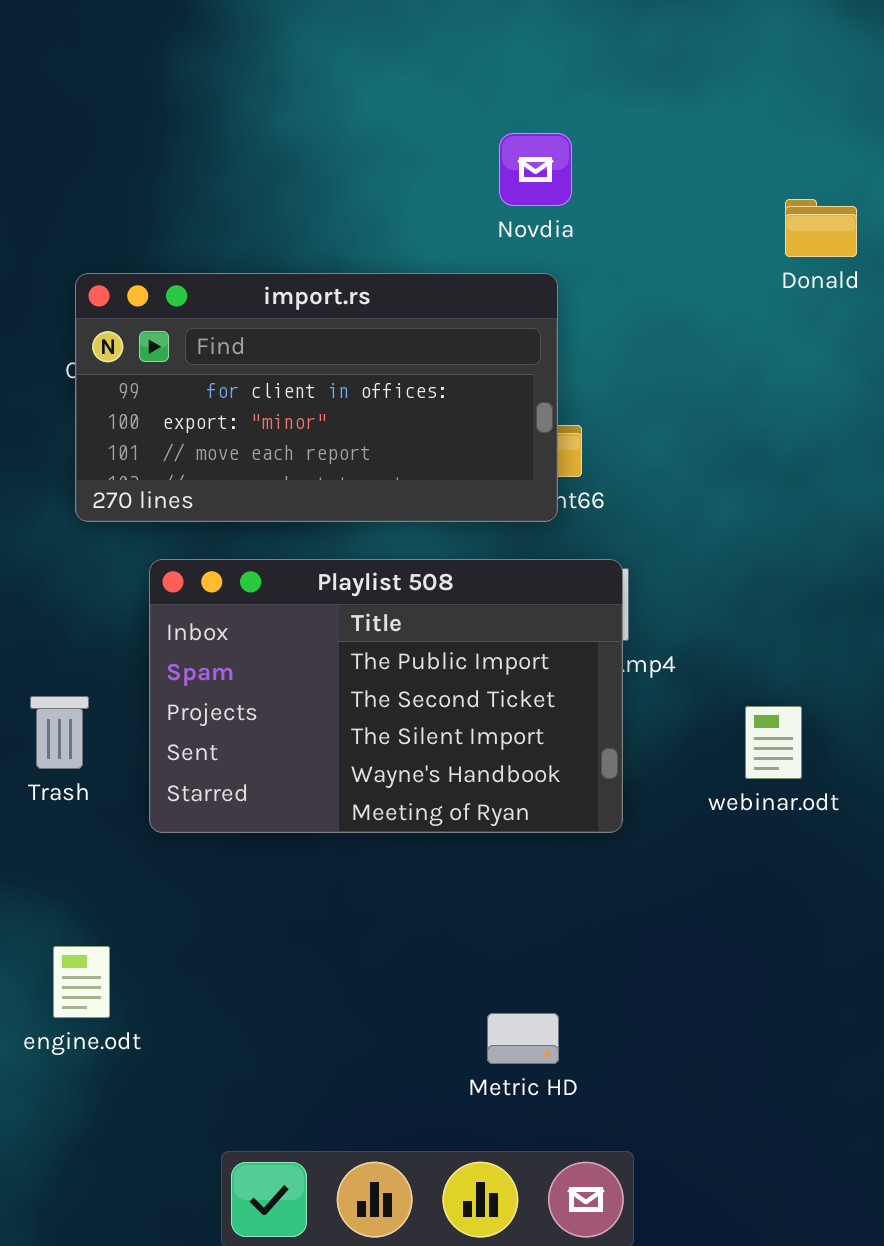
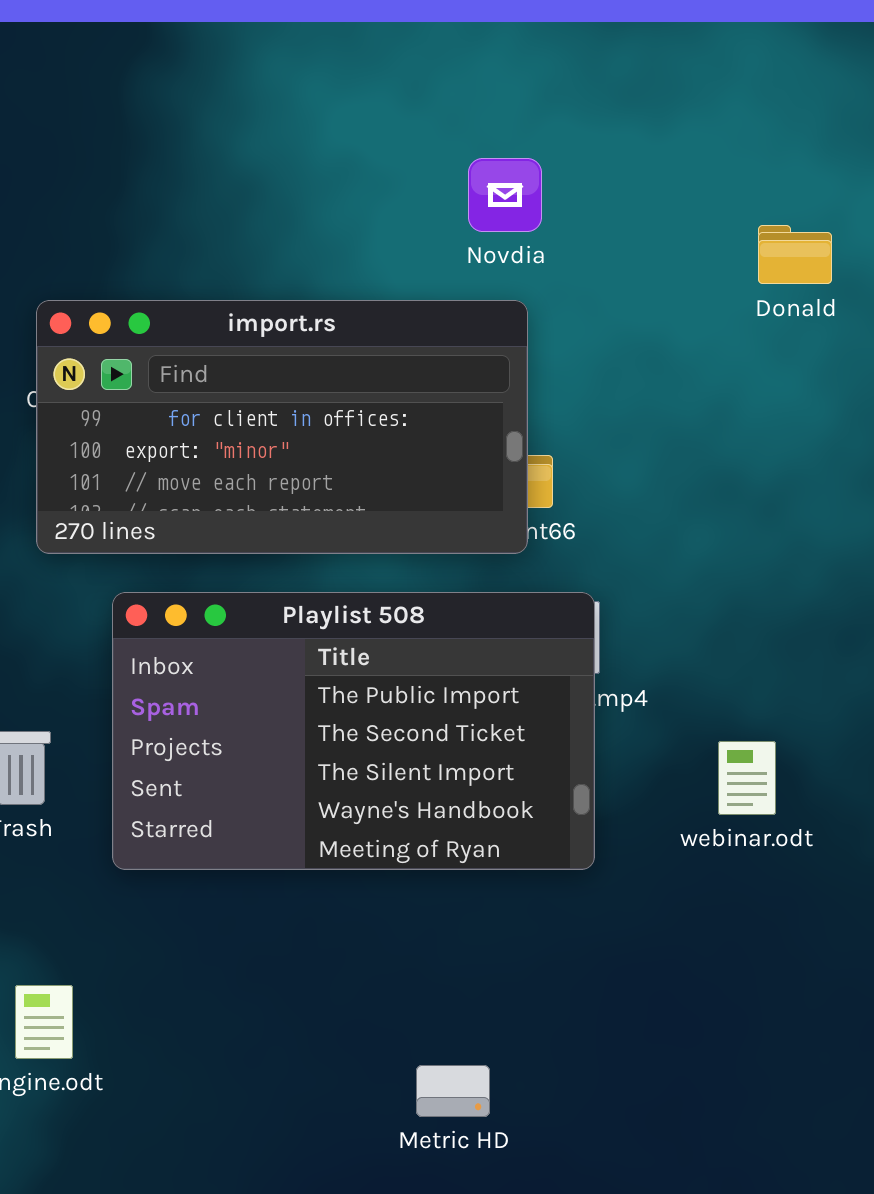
Metric HD: [487,1013,559,1064] -> [416,1065,490,1117], moved

